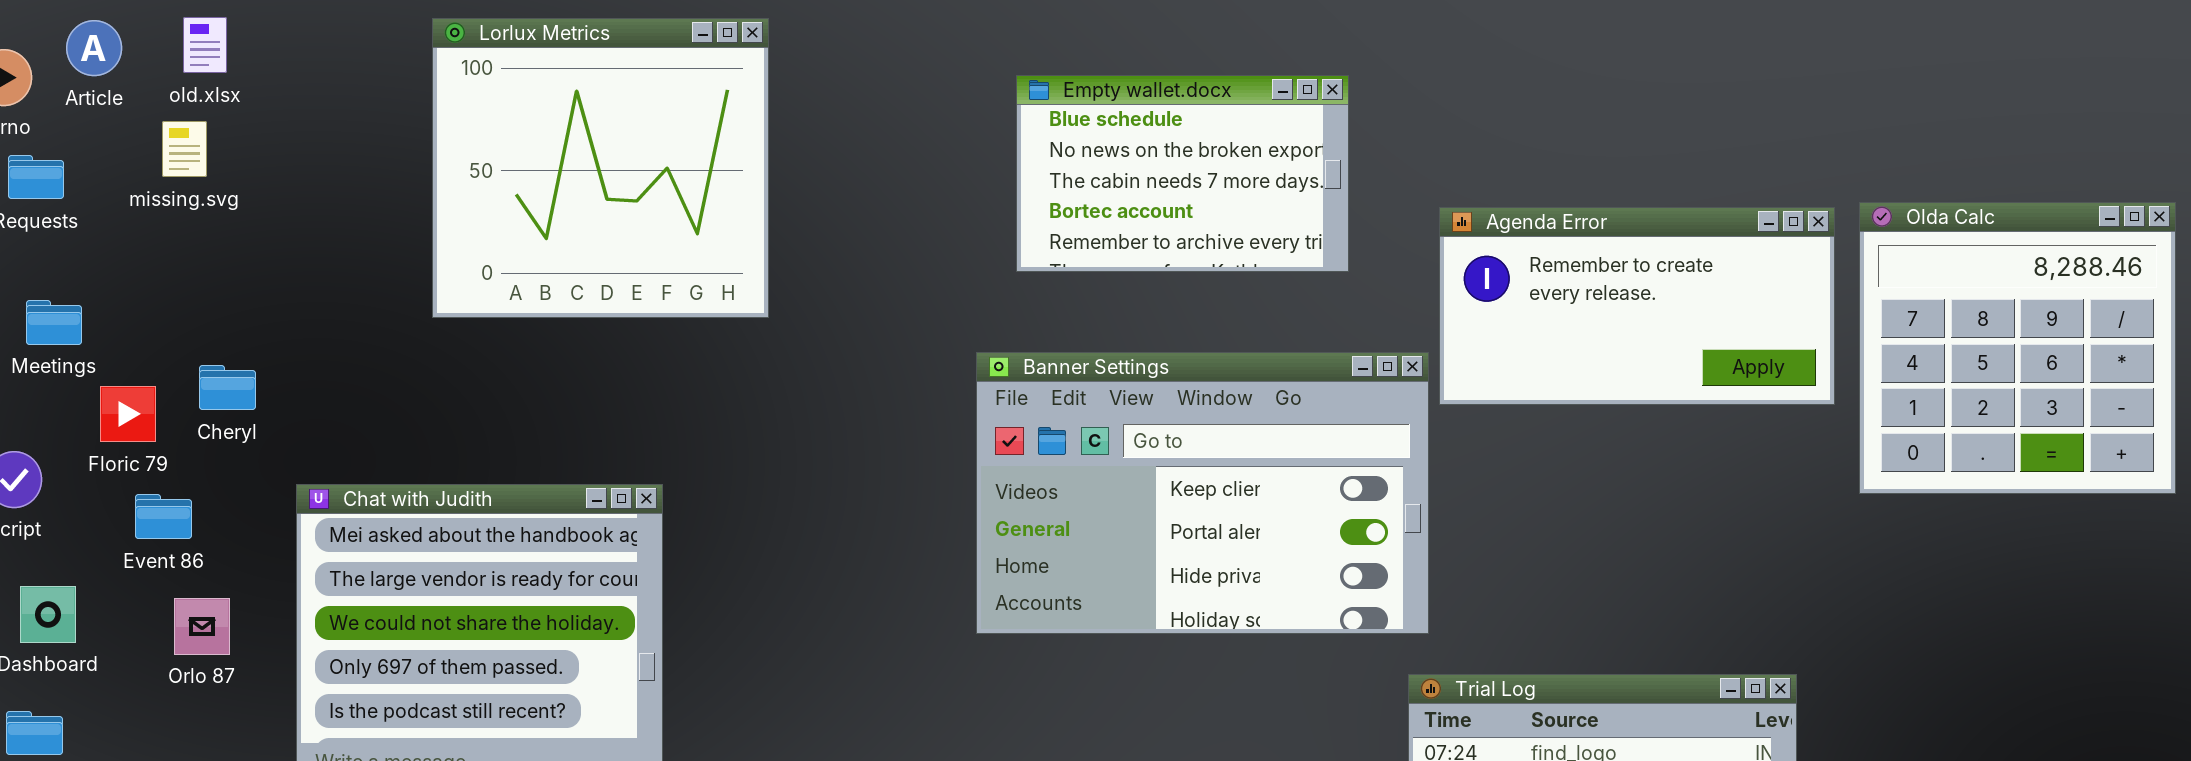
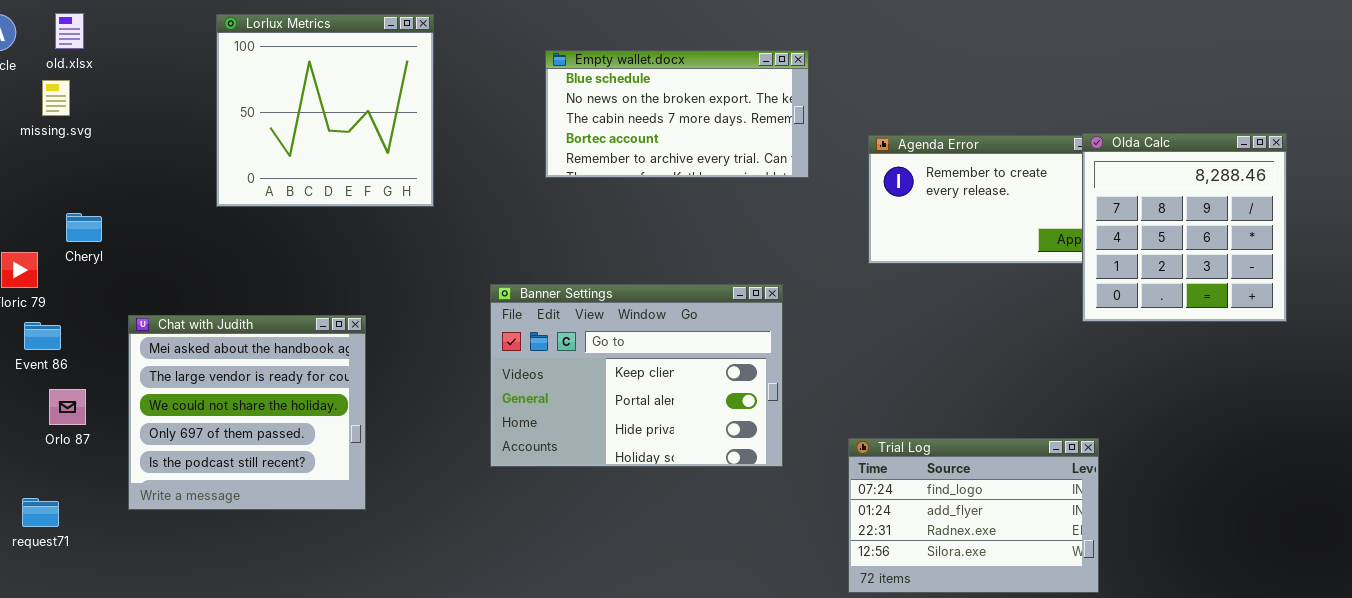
Empty wallet.docx: [1016,75,1349,272] -> [545,50,809,178], resized
Olda Calc: [1859,202,2176,494] -> [1082,133,1287,322], moved
Banner Settings: [976,352,1429,634] -> [490,284,783,467], moved
Cheryl: [199,365,256,410] -> [66,213,102,242], moved

